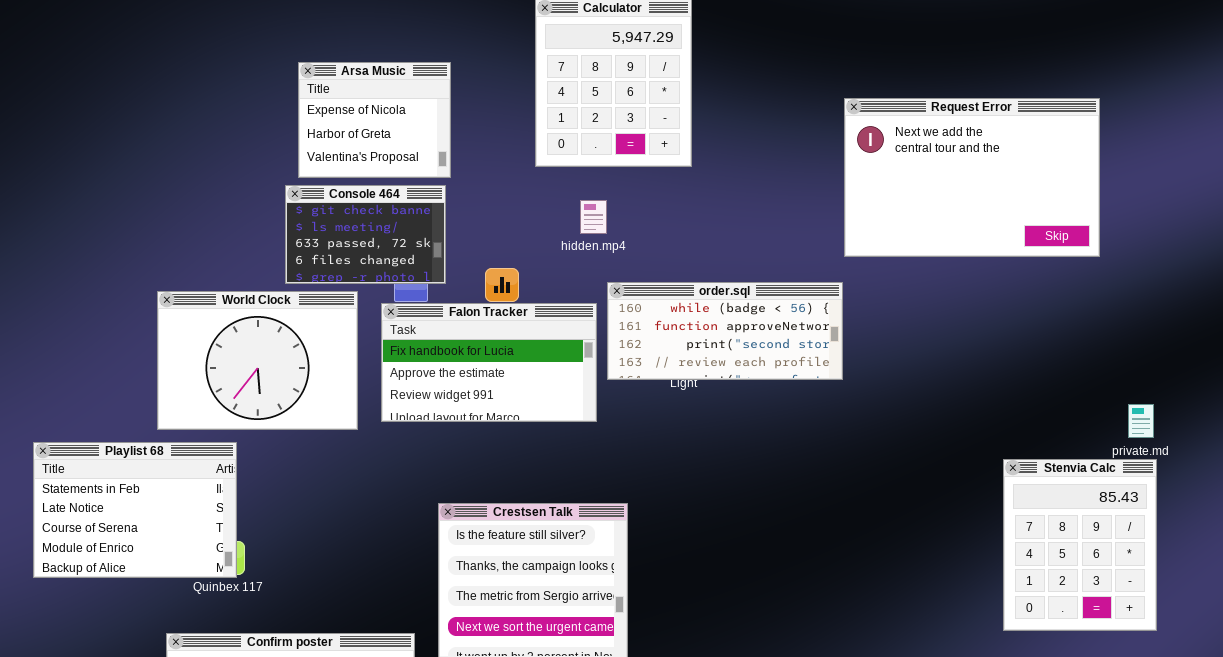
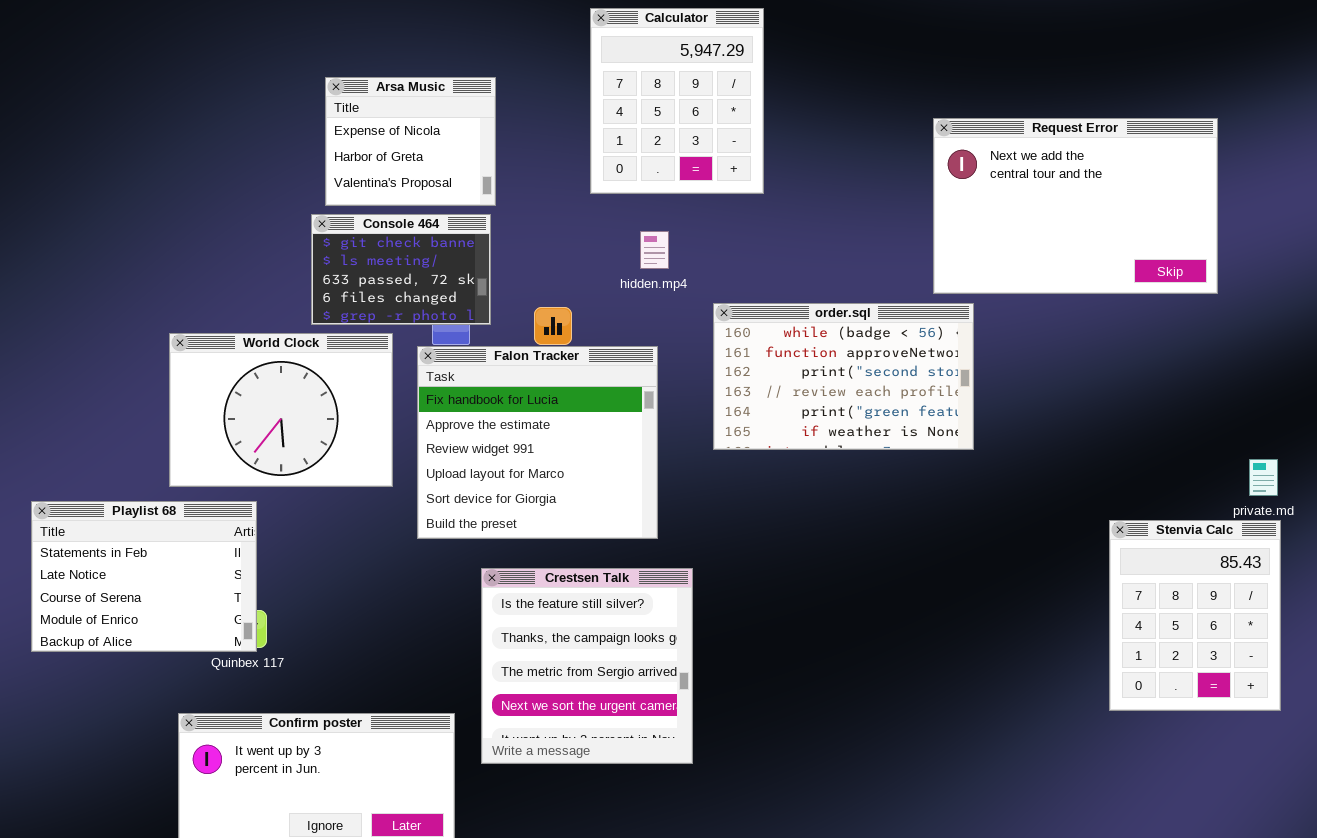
order.sql: [607,282,843,380] -> [713,303,974,450], moved, resized
Falon Tracker: [381,303,597,422] -> [417,346,658,539], resized

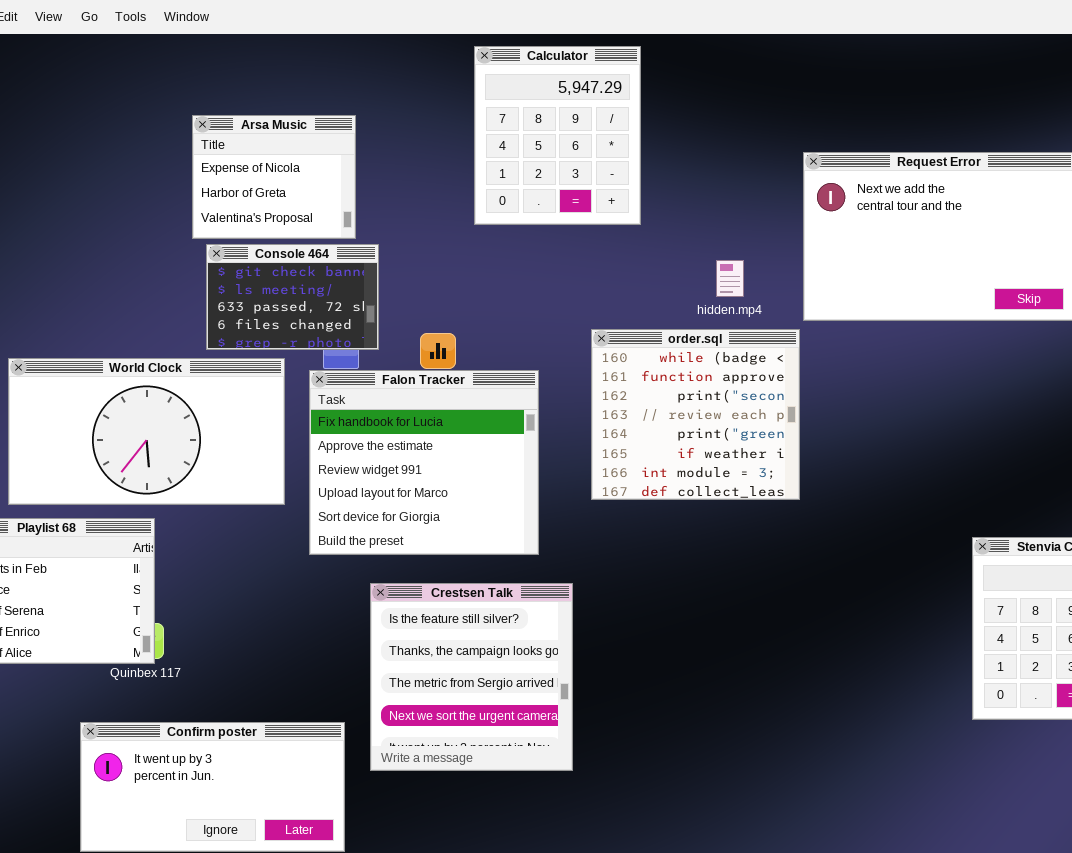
Arsa Music: [325,77,496,206] -> [192,115,356,239], moved
hidden.mp4: [640,231,669,269] -> [716,260,744,297], moved
order.sql: [713,303,974,450] -> [591,329,800,500], resized
World Clock: [169,333,393,487] -> [8,358,285,505], resized

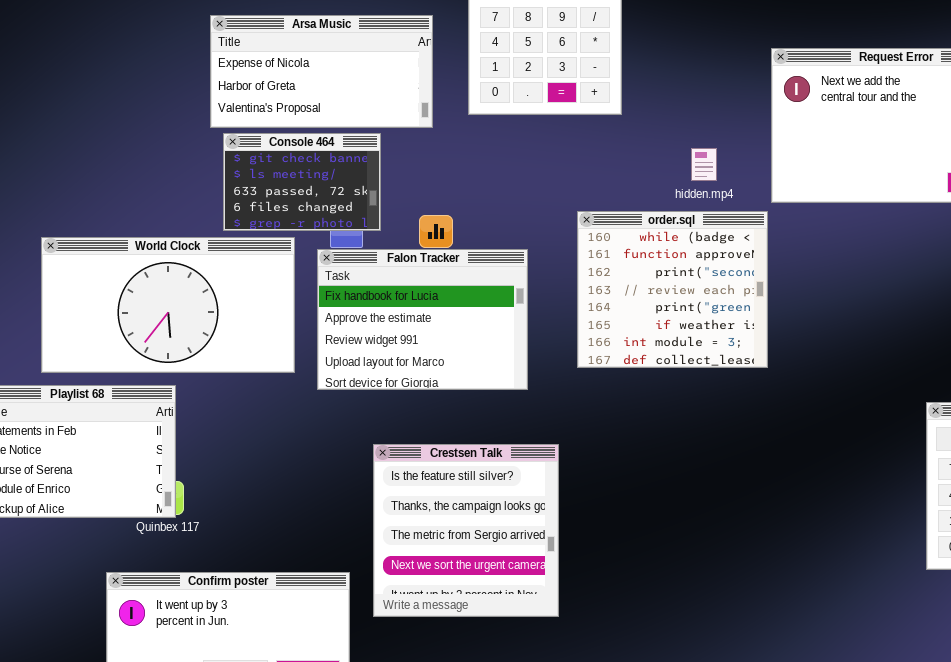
Arsa Music: [192,115,356,239] -> [210,15,433,128], resized
Falon Tracker: [309,370,539,555] -> [317,249,528,390], resized

